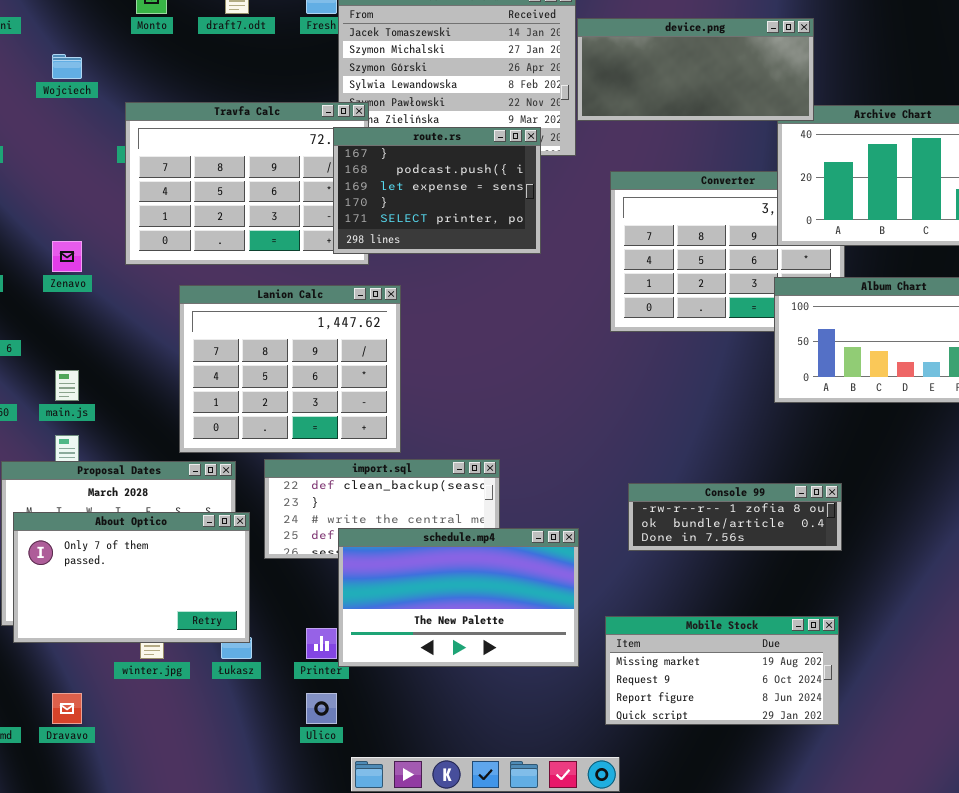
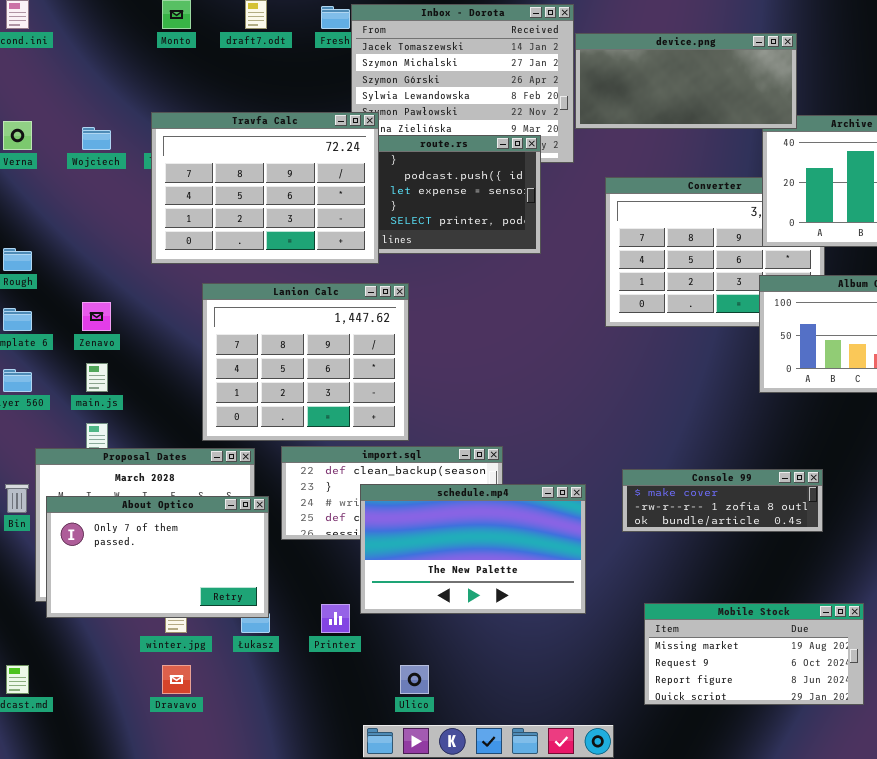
Wojciech: [52,54,82,79] -> [82,127,111,150], moved
Travfa Calc: [125,102,369,265] -> [151,112,379,264], raised
Zenavo: [52,241,82,272] -> [82,302,111,331], moved
Console 99: [628,483,842,551] -> [622,469,823,532], scrolled up 1 row
schedule.mp4: [338,528,579,667] -> [360,484,586,614], moved
Mobile Stock: [605,616,839,725] -> [644,603,864,705], moved
Dravavo: [52,693,82,724] -> [162,665,191,694], moved
Ulico: [306,693,337,724] -> [400,665,429,694], moved

